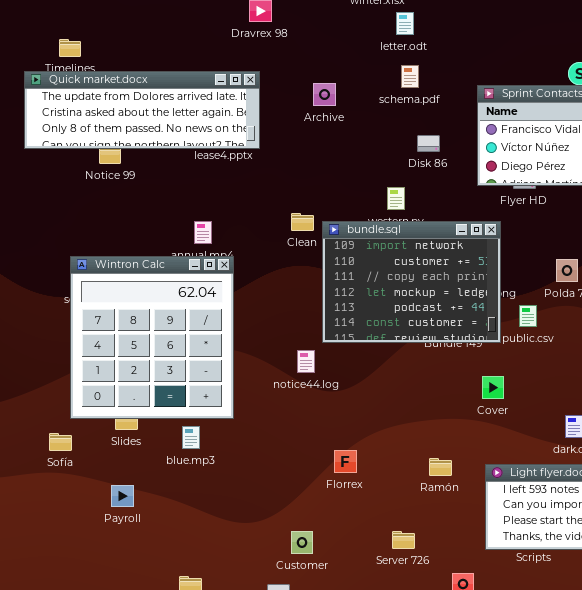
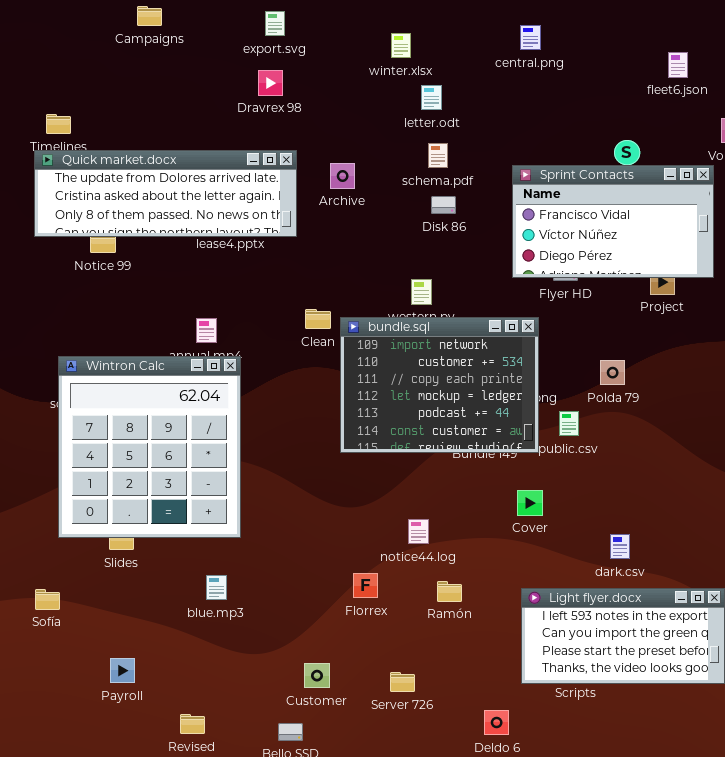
Quick market.docx: [24,71,260,149] -> [34,150,297,237], moved
Disk 86: [417,135,440,152] -> [431,196,456,214], moved
notice44.log: [297,350,315,373] -> [408,519,429,544], moved
blue.mp3: [182,426,200,449] -> [206,575,227,600], moved
Sofía: [49,433,72,451] -> [35,589,60,610], moved
Ramón: [429,458,452,476] -> [437,581,462,602], moved
Payroll: [111,485,134,507] -> [110,658,135,683], moved
Server 726: [392,531,415,549] -> [390,672,415,692], moved

